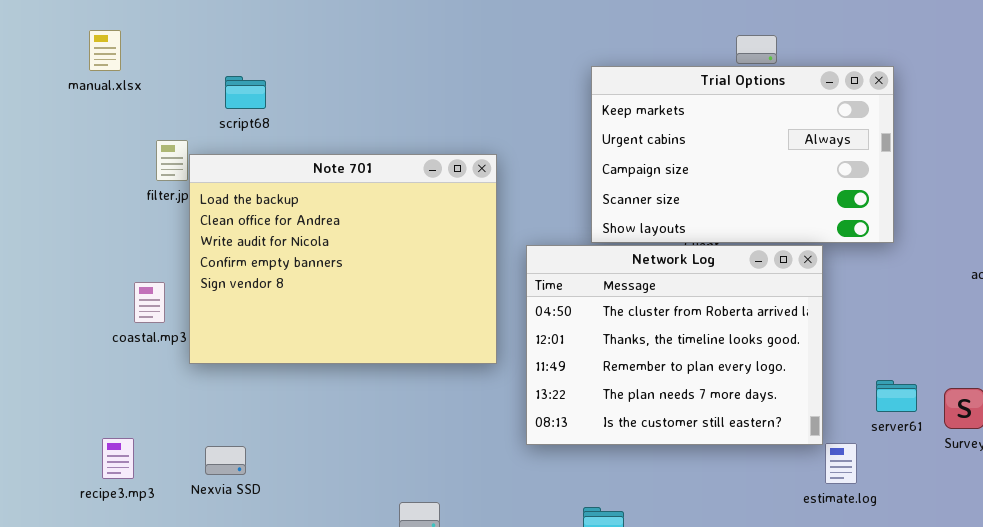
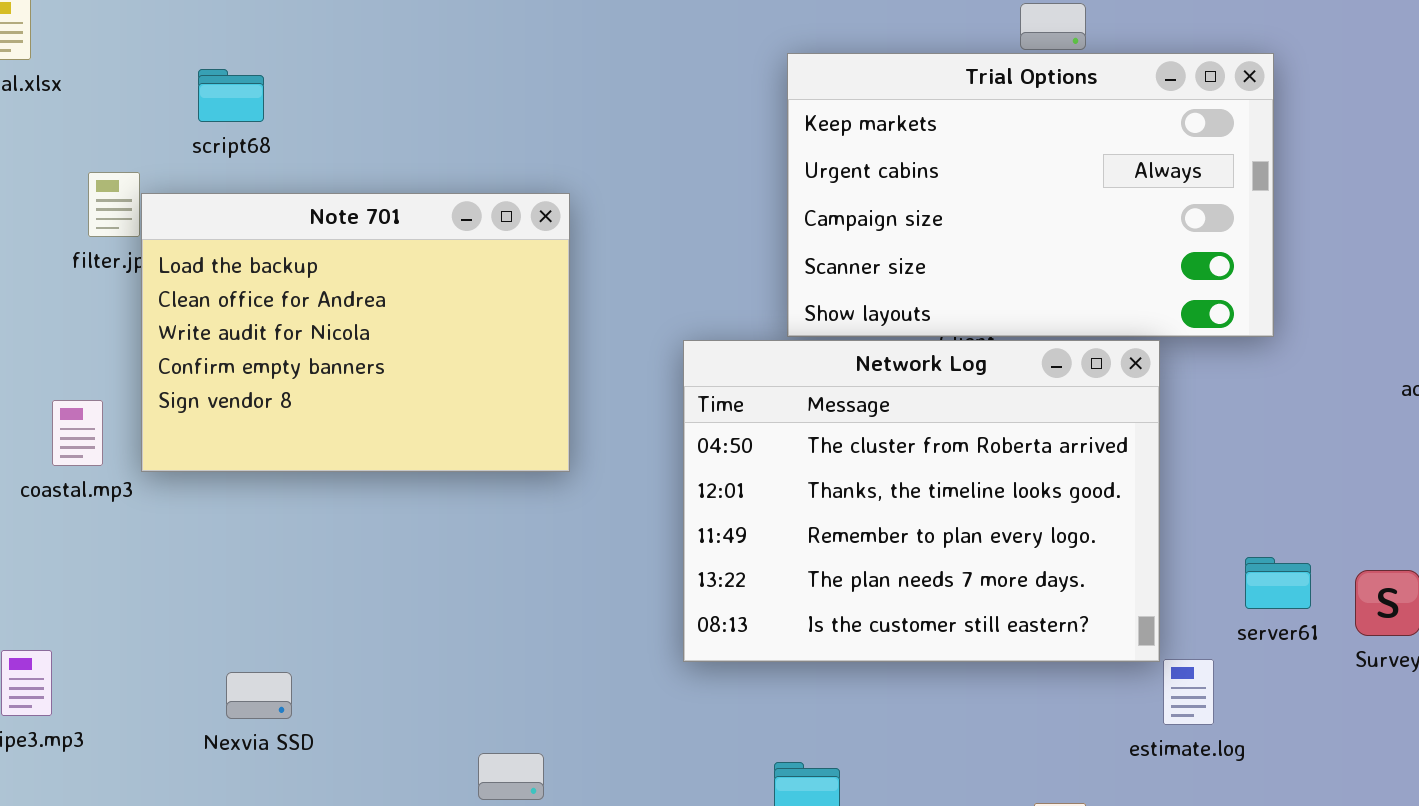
Note 701: [189,154,497,364] -> [141,193,570,472], resized
Nexvia SSD: [205,446,246,475] -> [226,672,292,719], moved

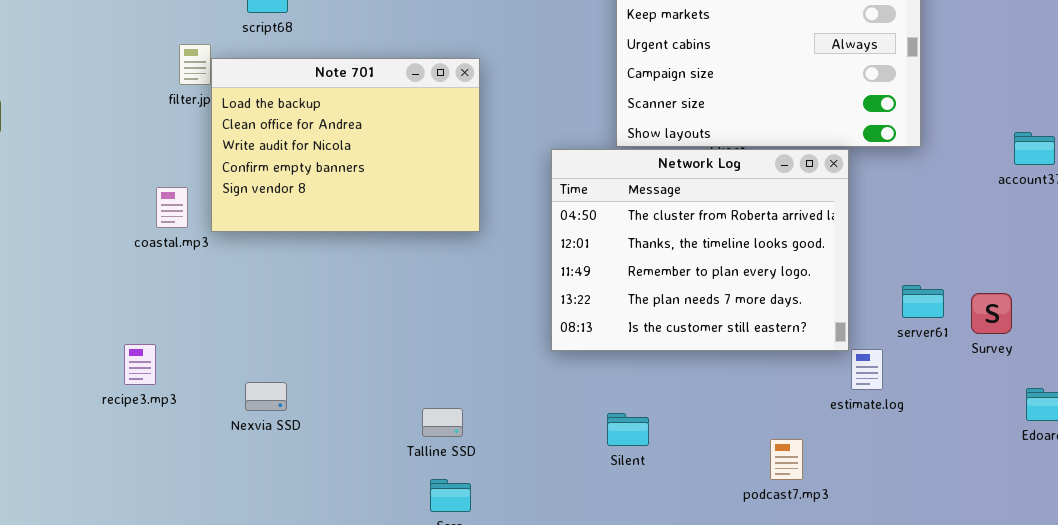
Nexvia SSD: [226,672,292,719] -> [245,382,287,411], moved

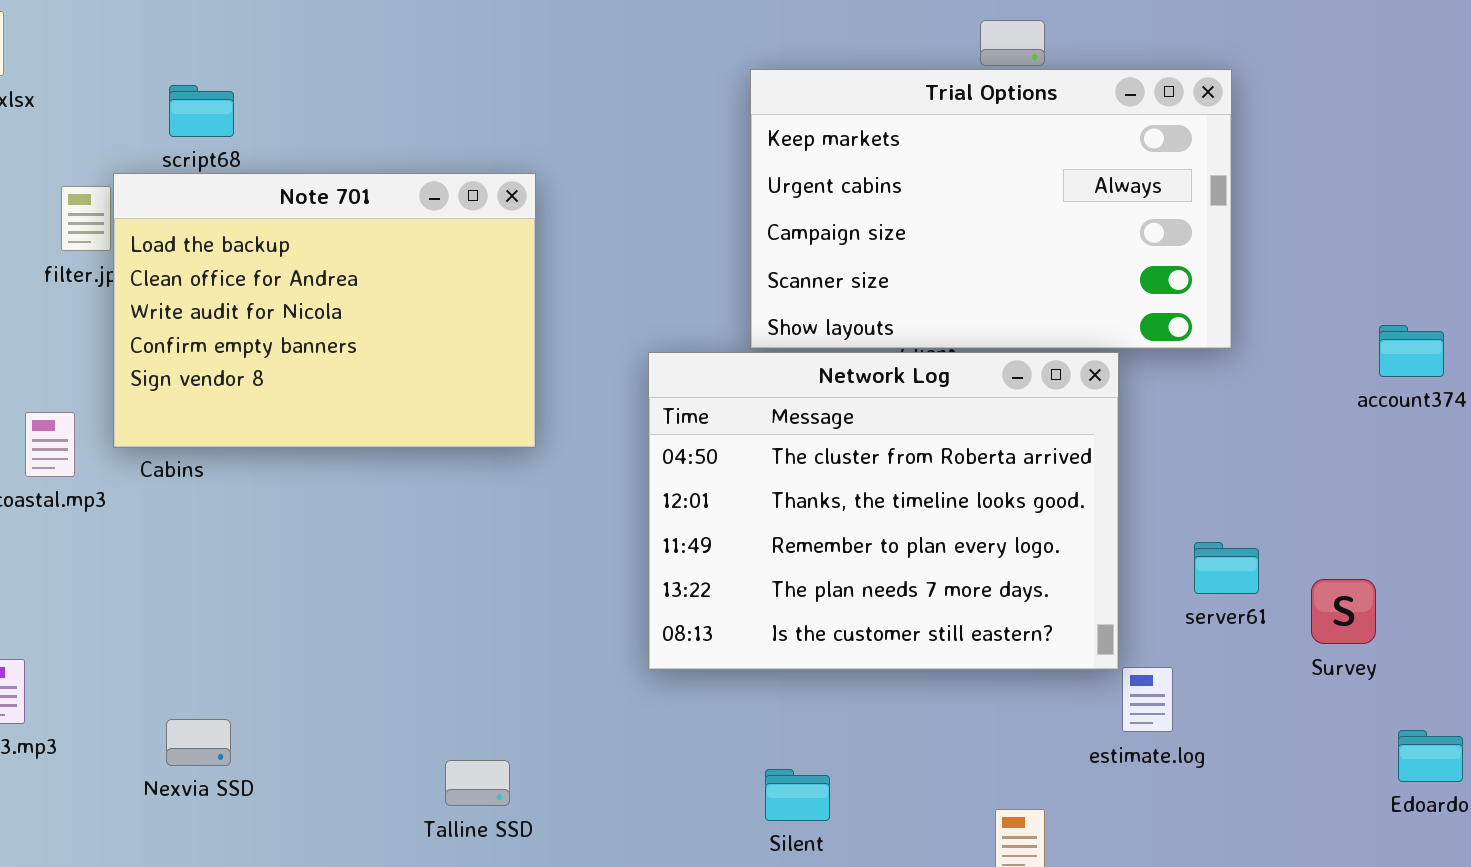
Note 701: [211,58,480,232] -> [113,173,536,448], moved
server61: [902,285,944,318] -> [1194,542,1259,594], moved
Silent: [607,413,649,446] -> [765,769,830,821], moved

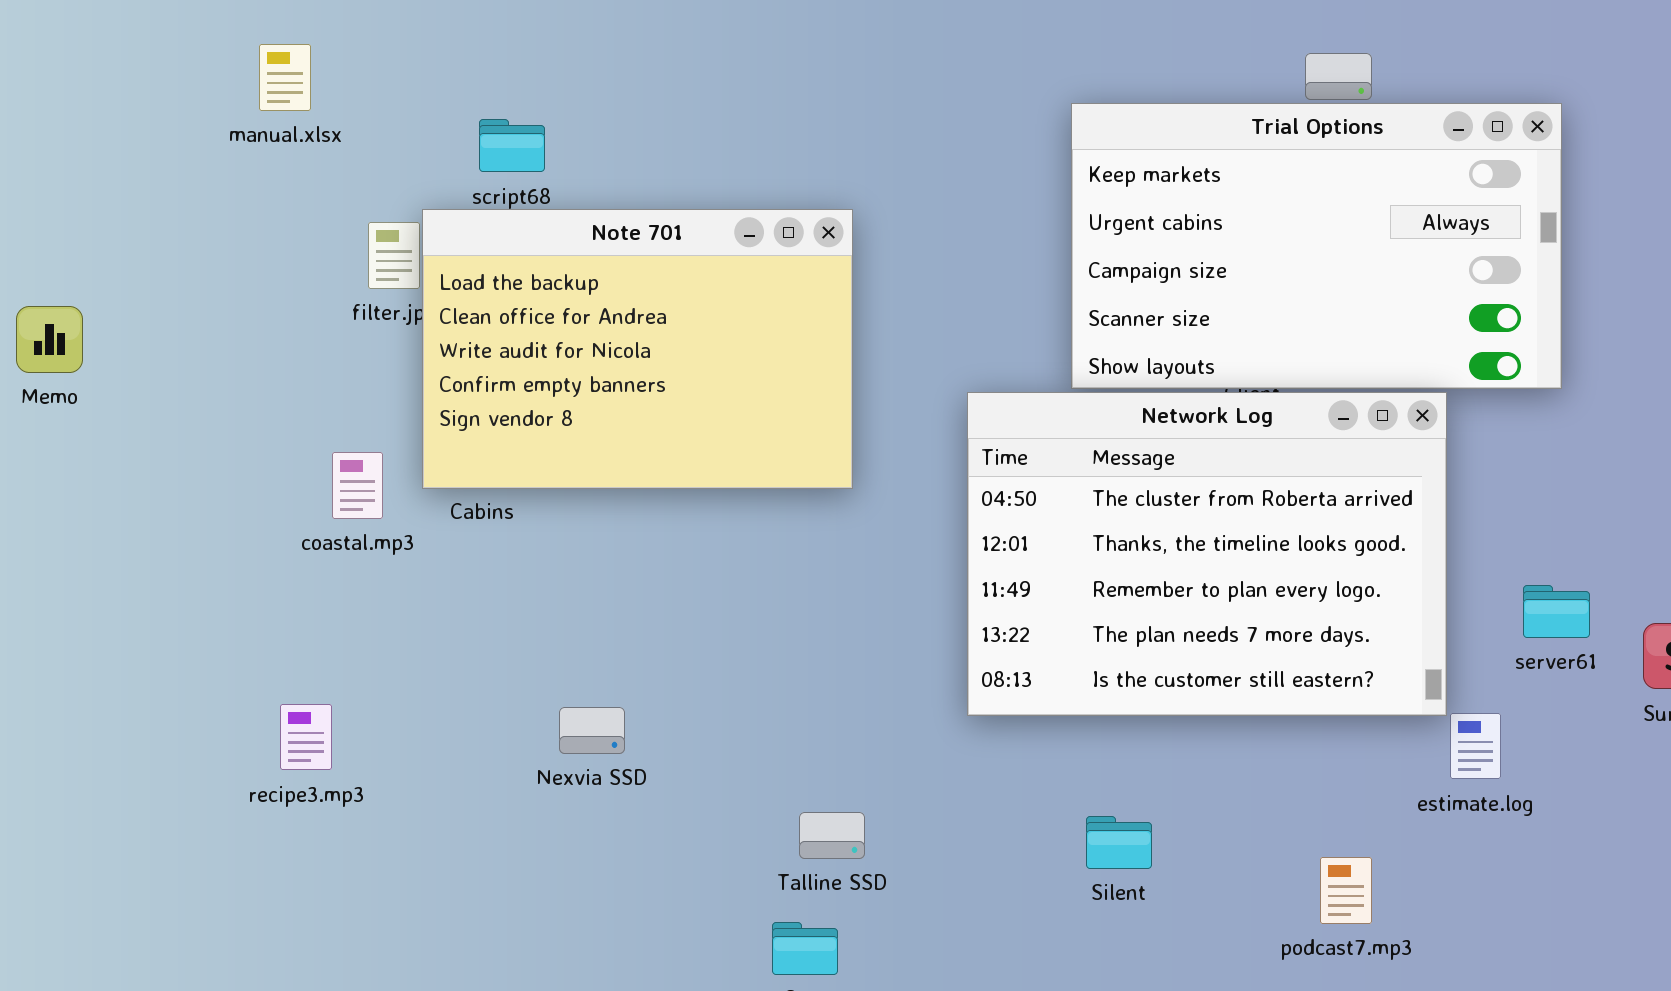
Nexvia SSD: [166,719,231,766] -> [559,707,625,754], moved
Talline SSD: [445,760,510,806] -> [799,812,865,859], moved

